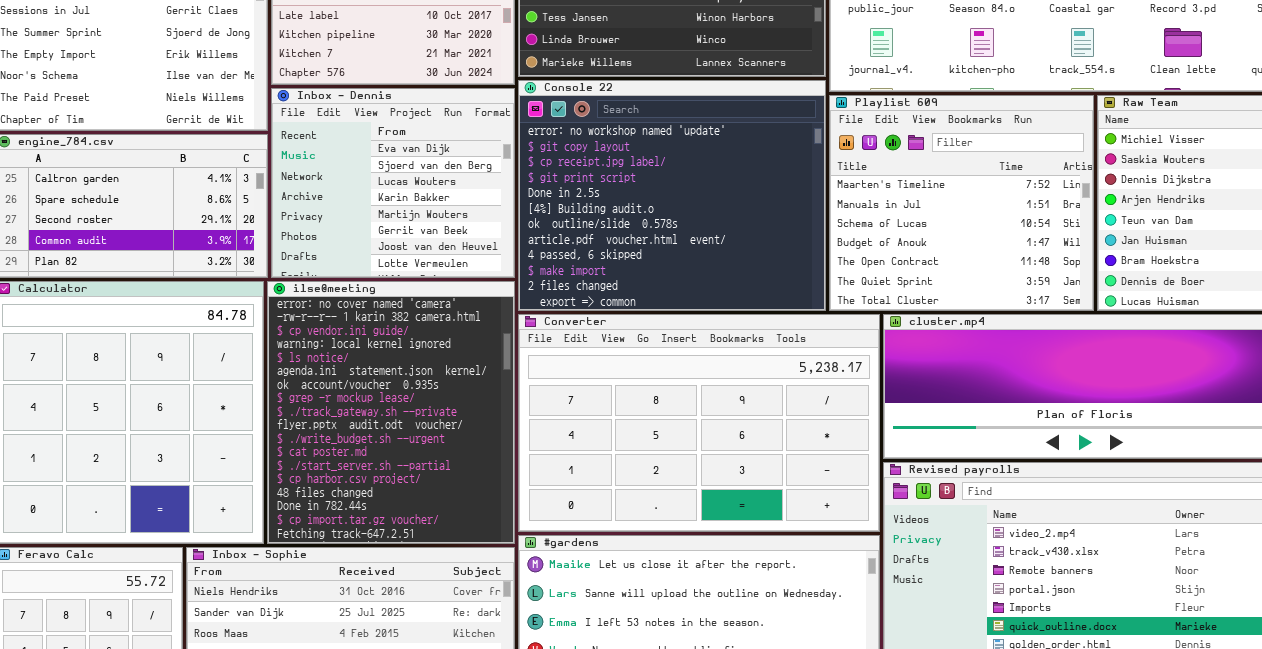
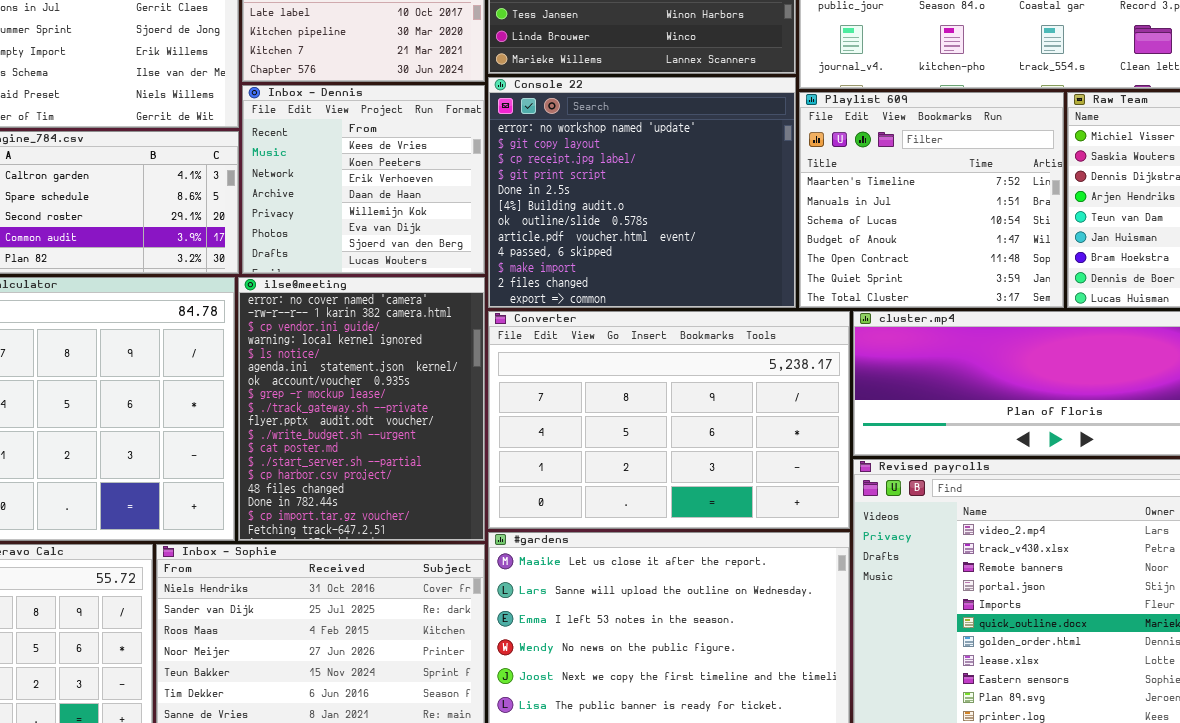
Inbox - Dennis: [271,88,515,278] -> [242,85,485,274], scrolled up 5 rows

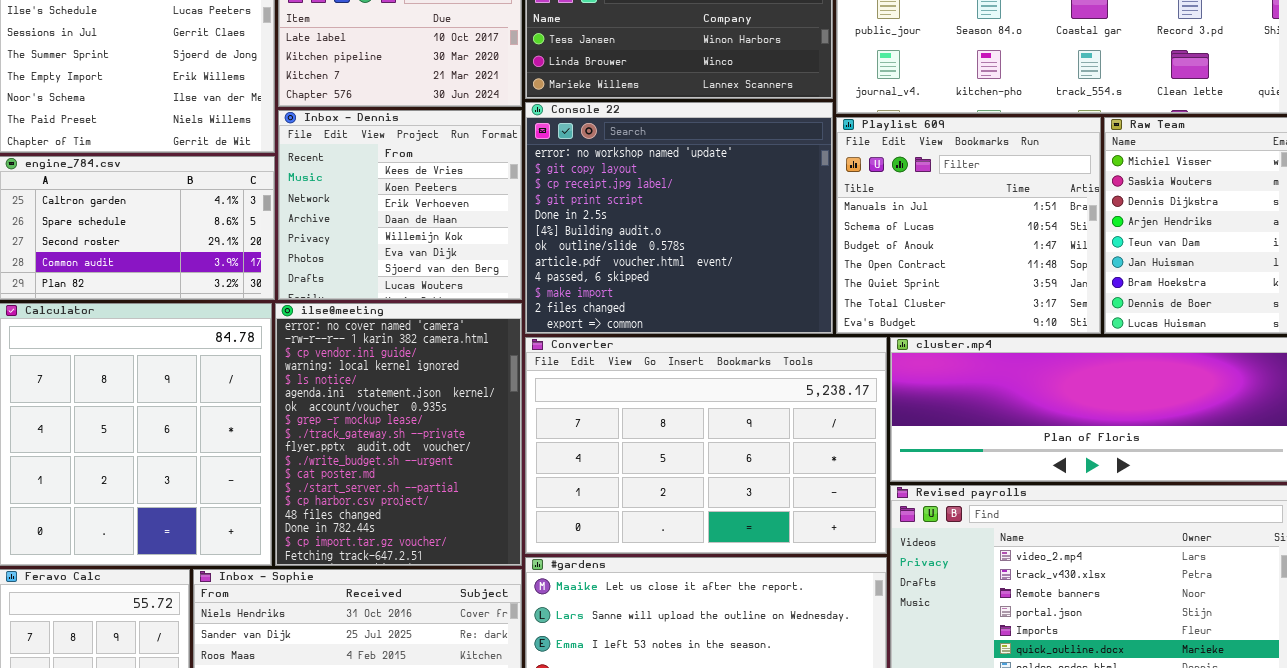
Playlist 609: [799,92,1064,308] -> [836,117,1101,334], scrolled down 1 row

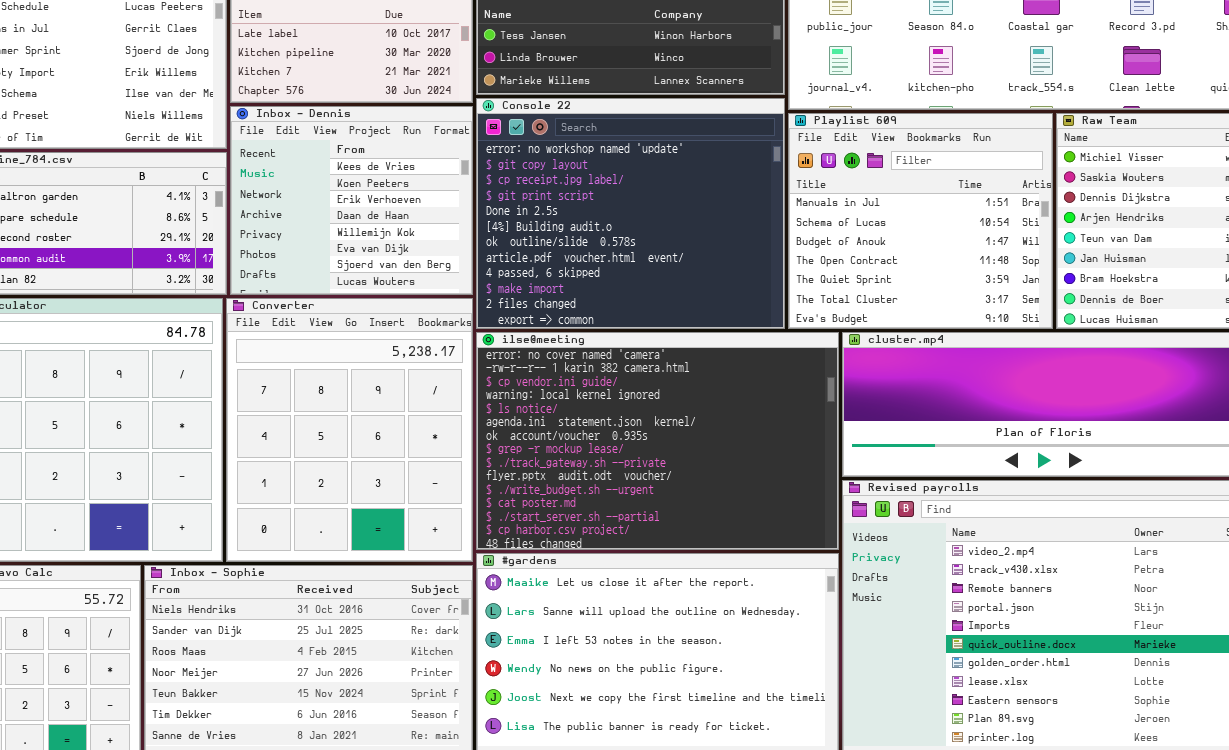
ilse@meeting: [275,303,522,566] -> [476,332,839,550], moved, resized
Converter: [525,337,887,554] -> [226,298,473,562], moved, resized

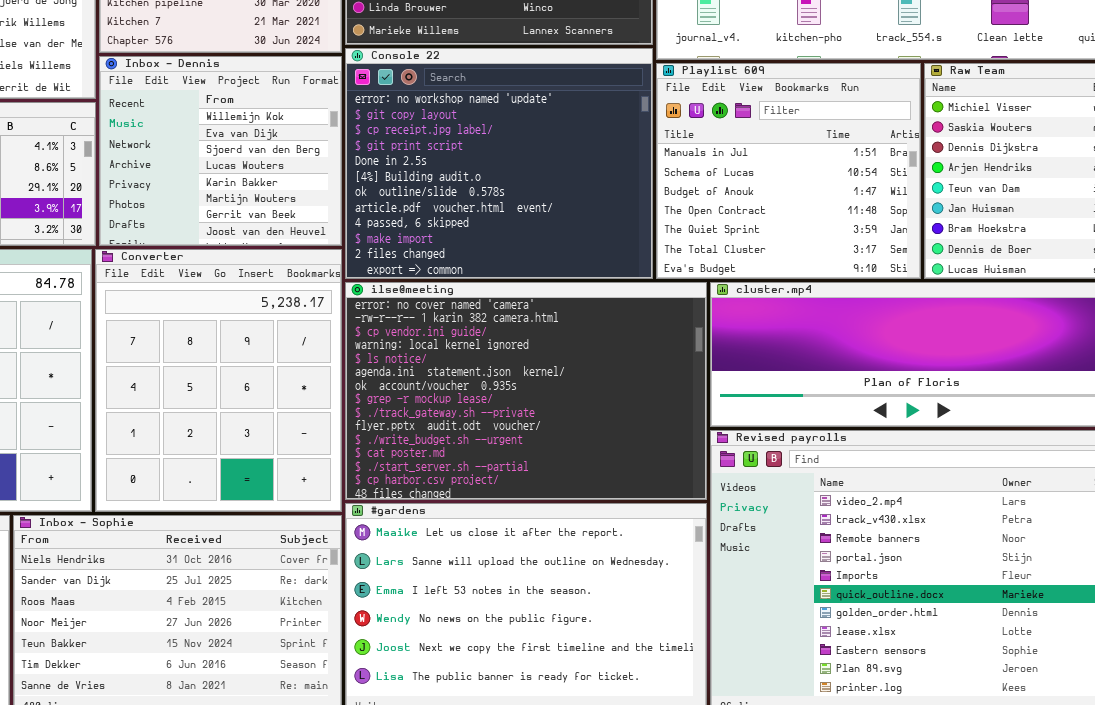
Inbox - Dennis: [230,106,473,295] -> [99,56,342,246], scrolled down 4 rows

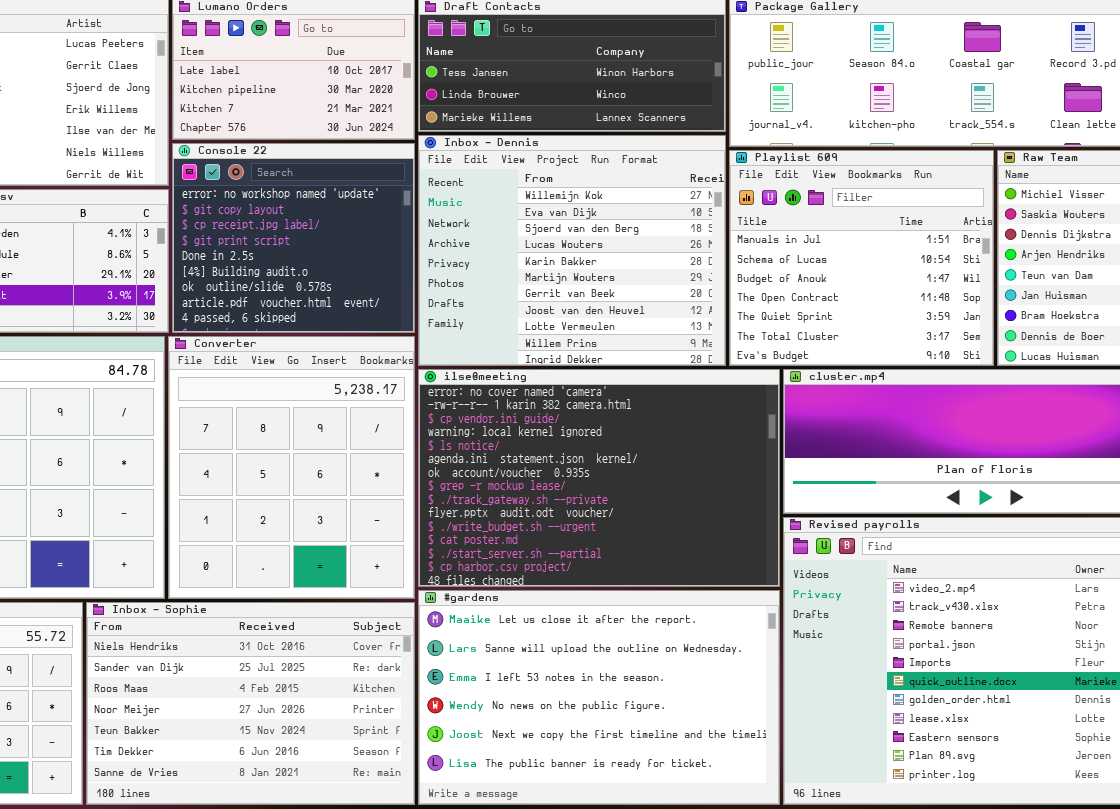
Console 22: [345,48,653,279] -> [172,143,415,333], moved, resized
Inbox - Dennis: [99,56,342,246] -> [418,135,726,366], moved, resized

